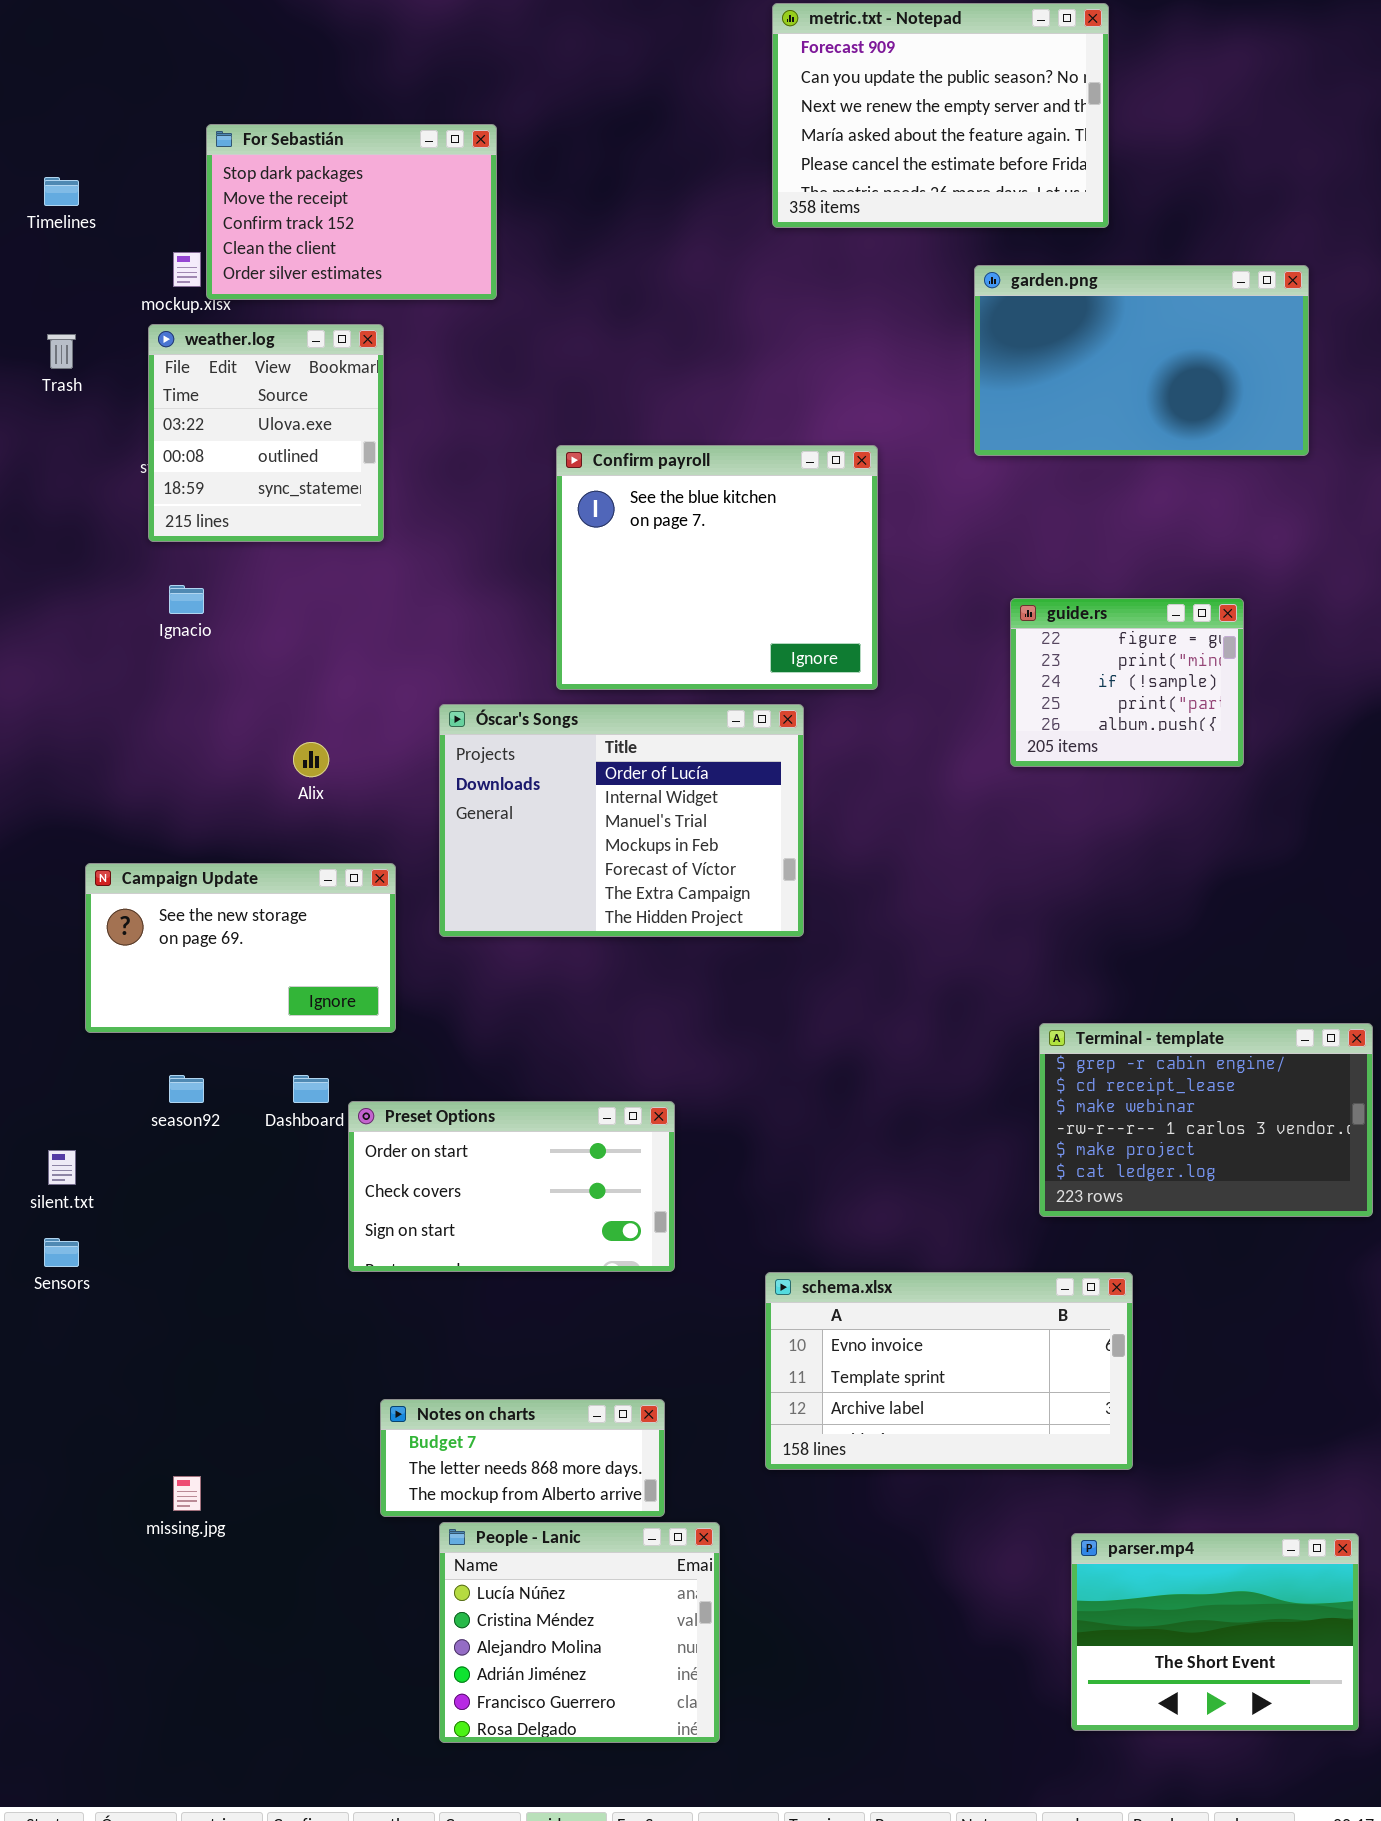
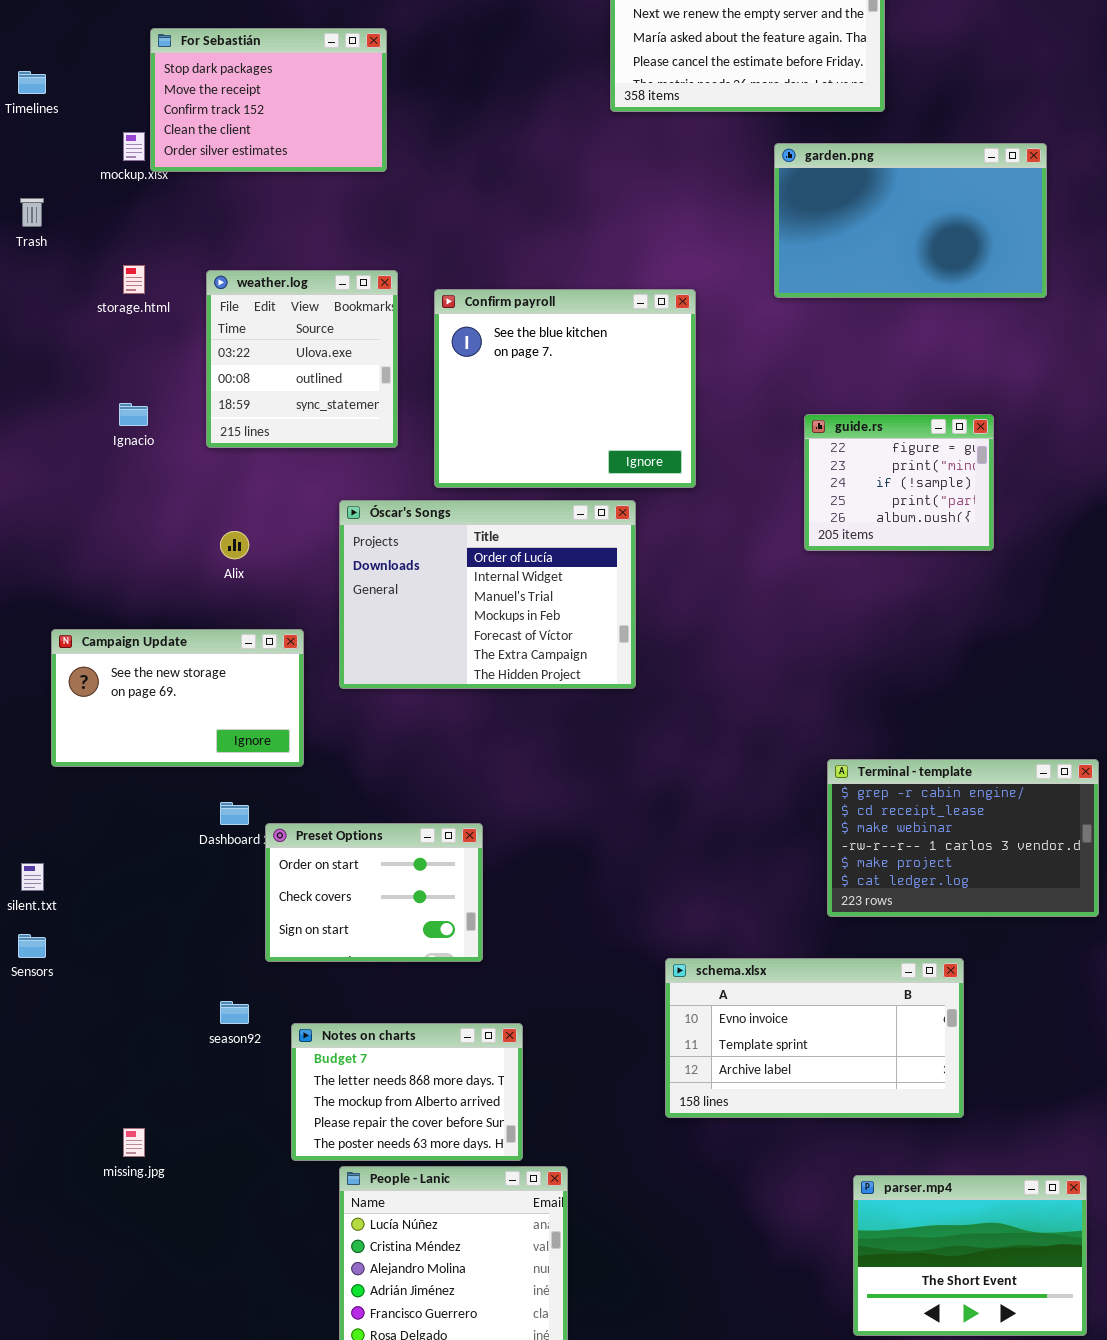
weather.log: [148,324,384,542] -> [206,270,398,448], moved
season92: [169,1075,204,1103] -> [220,1001,249,1024], moved
Preset Options: [348,1101,675,1272] -> [265,823,483,962], resized
schema.xlsx: [765,1272,1133,1470] -> [665,958,964,1118], moved
Notes on charts: [380,1399,665,1517] -> [291,1023,523,1161], resized

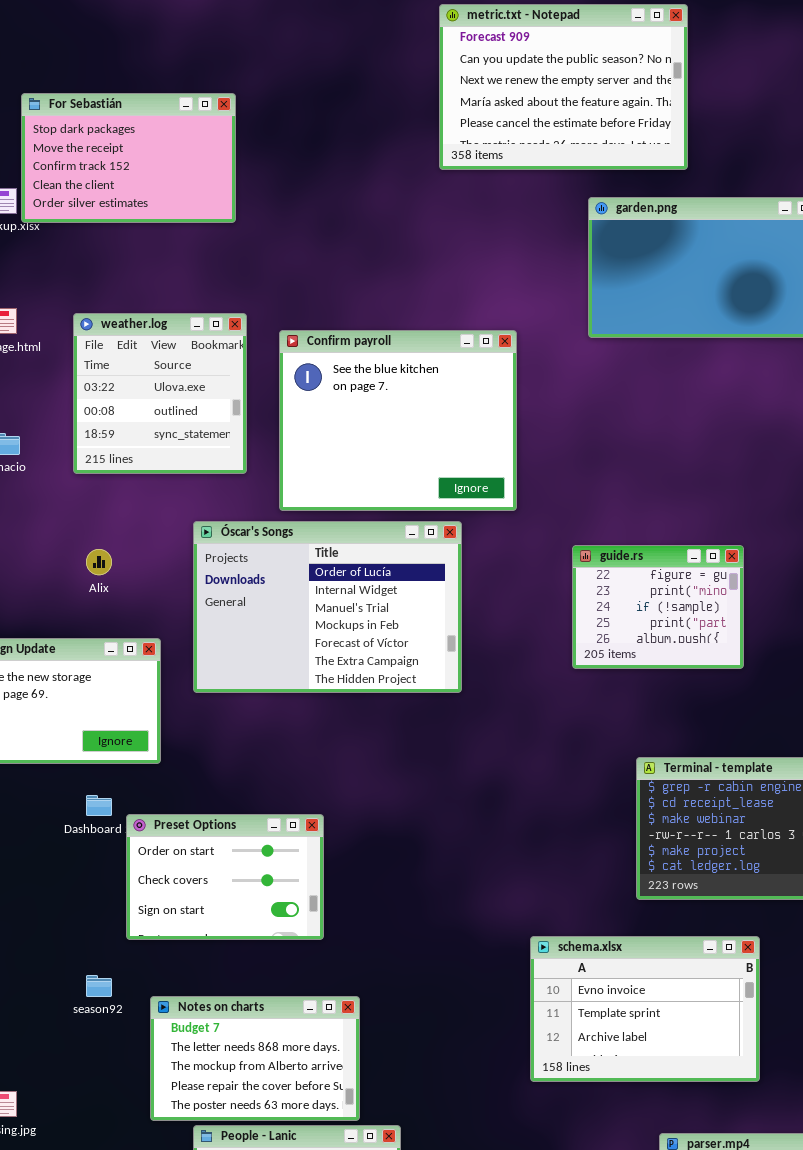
guide.rs: [804,414,994,551] -> [572,545,744,669], moved
schema.xlsx: [665,958,964,1118] -> [530,936,760,1082], resized

